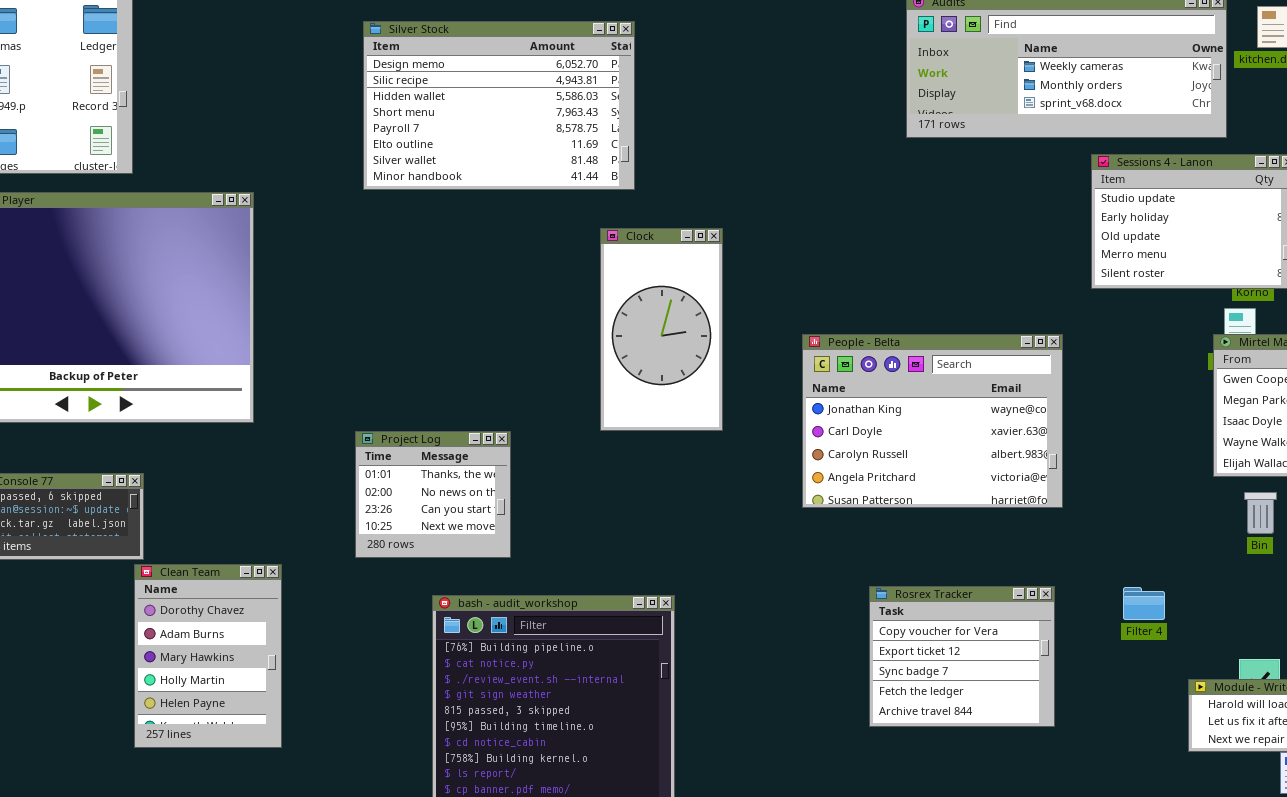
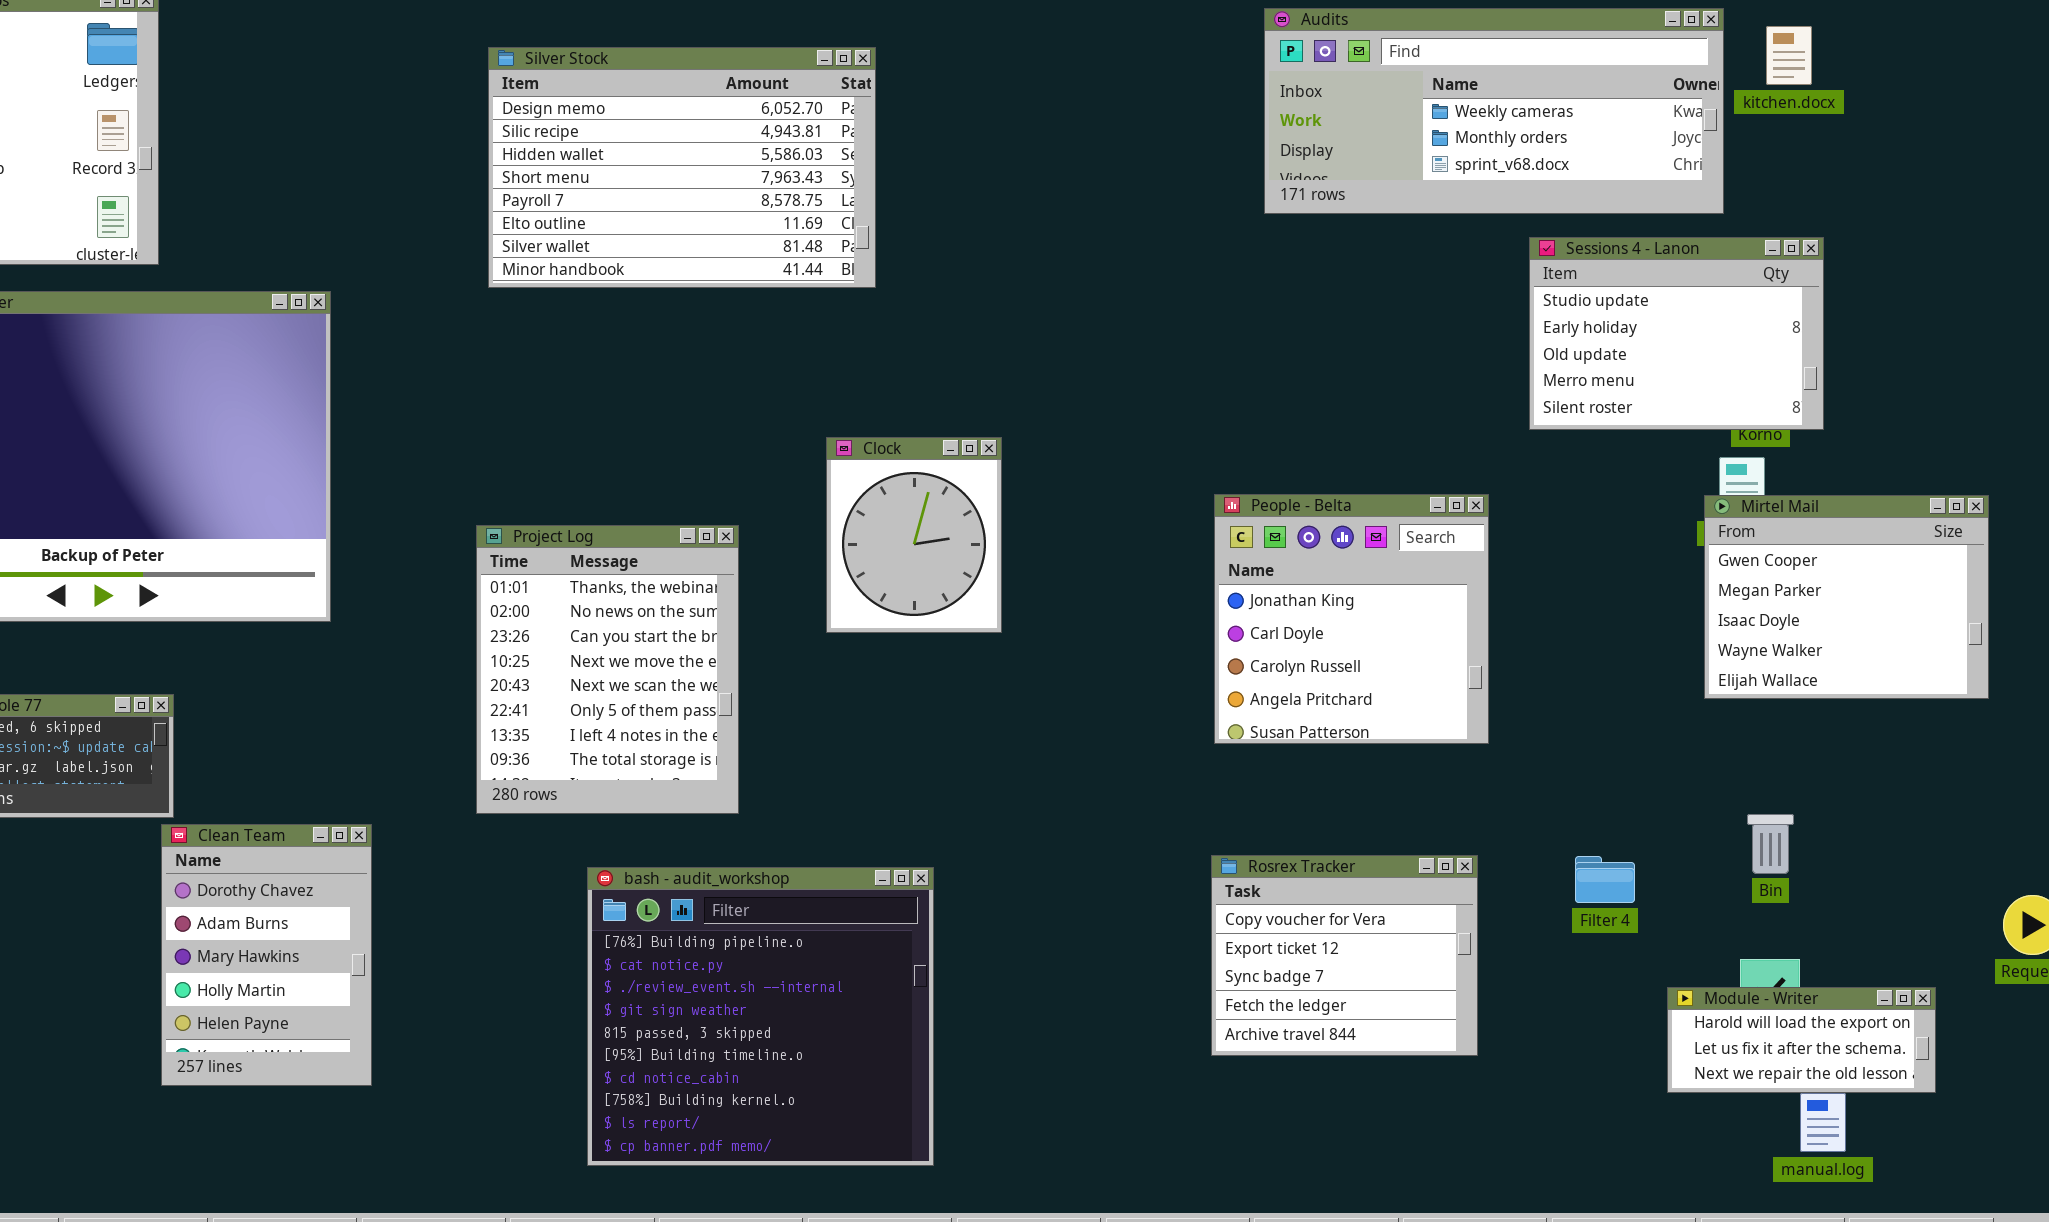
Clock: [600,228,723,431] -> [826,437,1002,633], resized
People - Belta: [802,334,1063,508] -> [1214,494,1489,744], resized
Project Log: [355,431,511,558] -> [476,525,739,814], resized
Bin: [1244,492,1277,534] -> [1747,814,1794,874], moved

